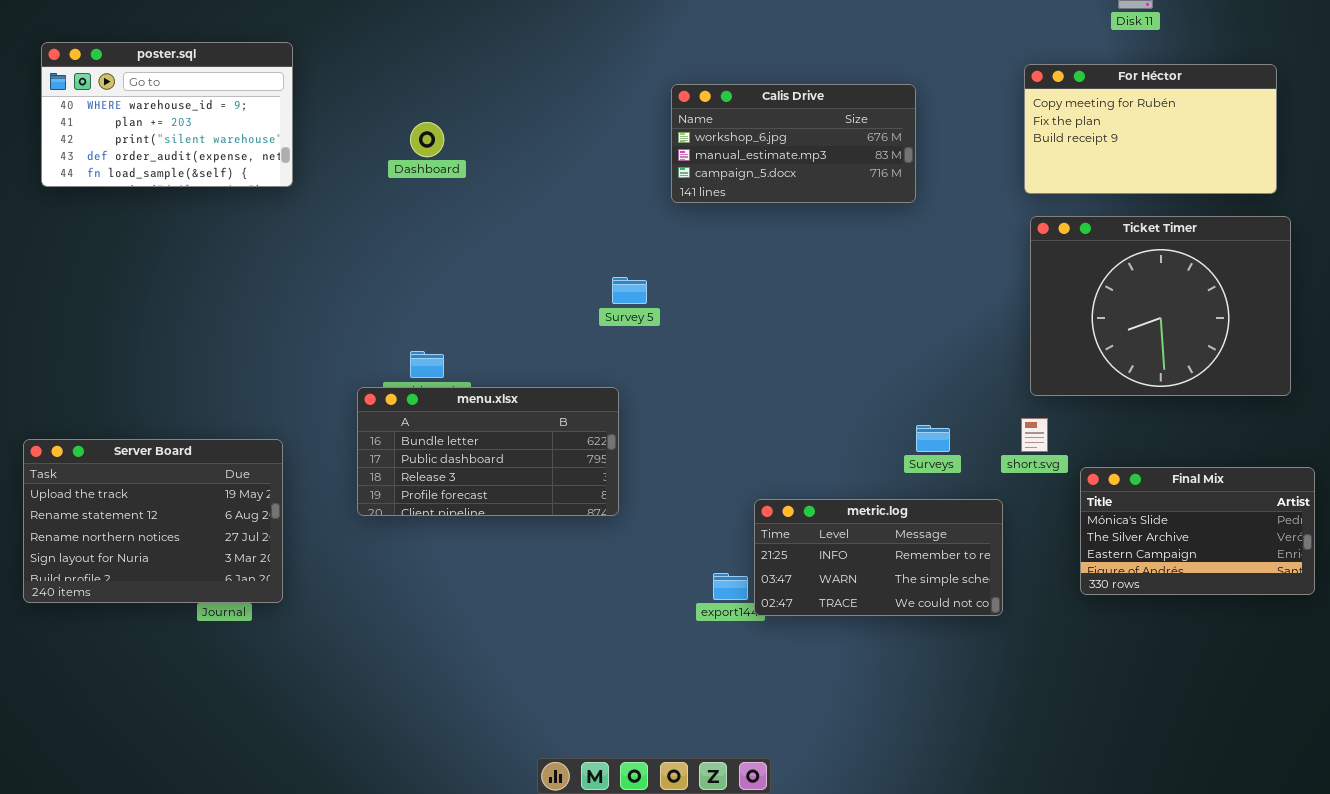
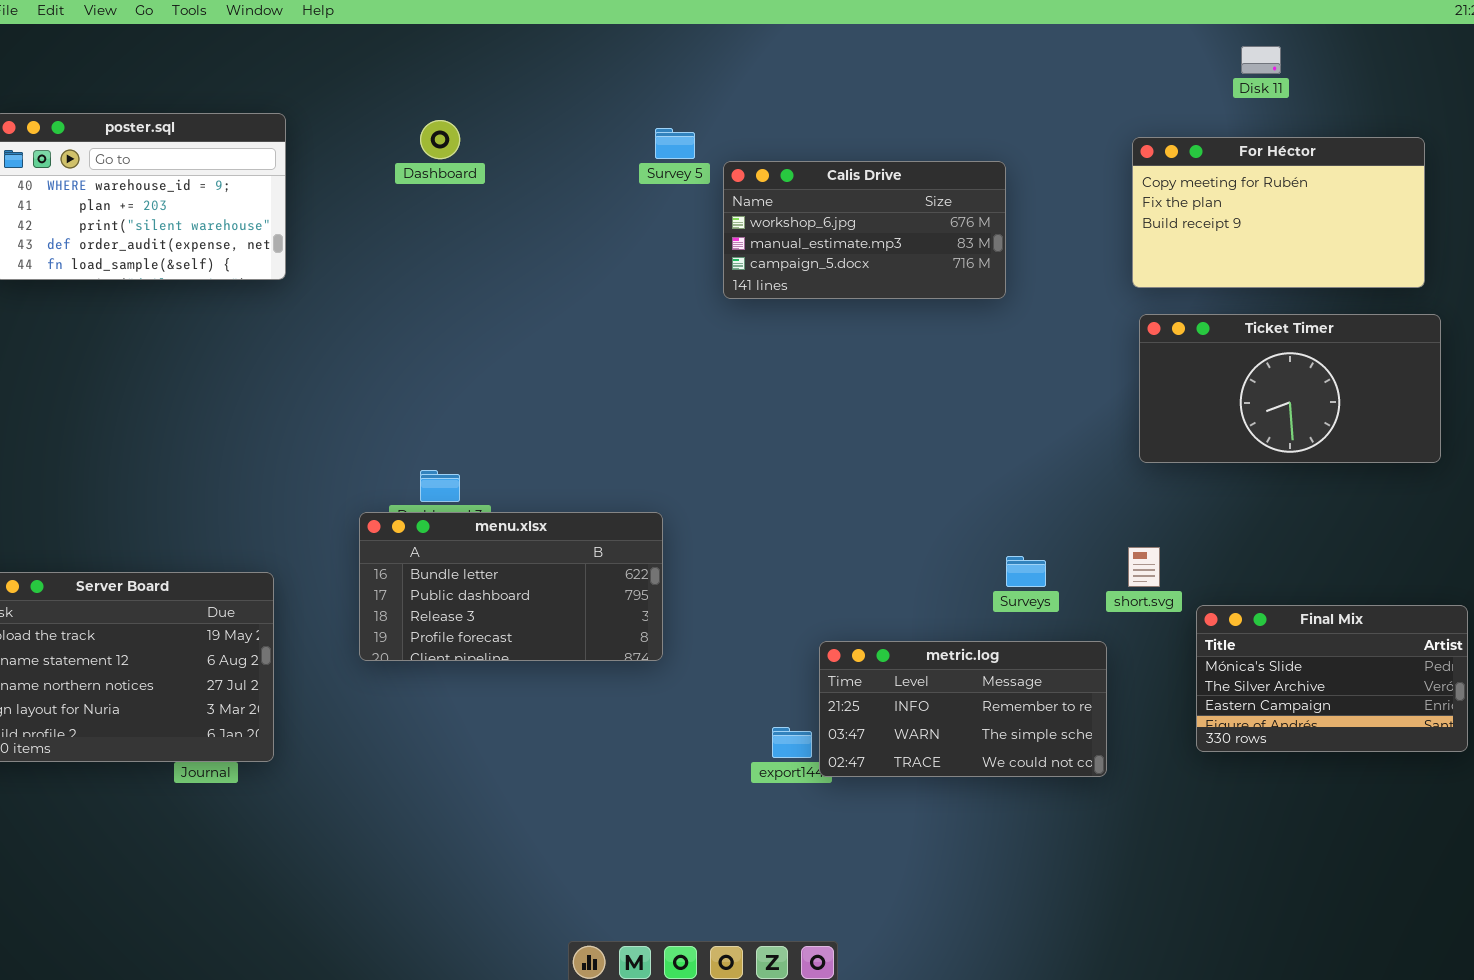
Dashboard: [410,122,444,157] -> [420,120,460,159], moved
Ticket Timer: [1030,216,1291,396] -> [1139,314,1441,463], resized
Survey 5: [612,277,647,304] -> [655,128,695,159], moved

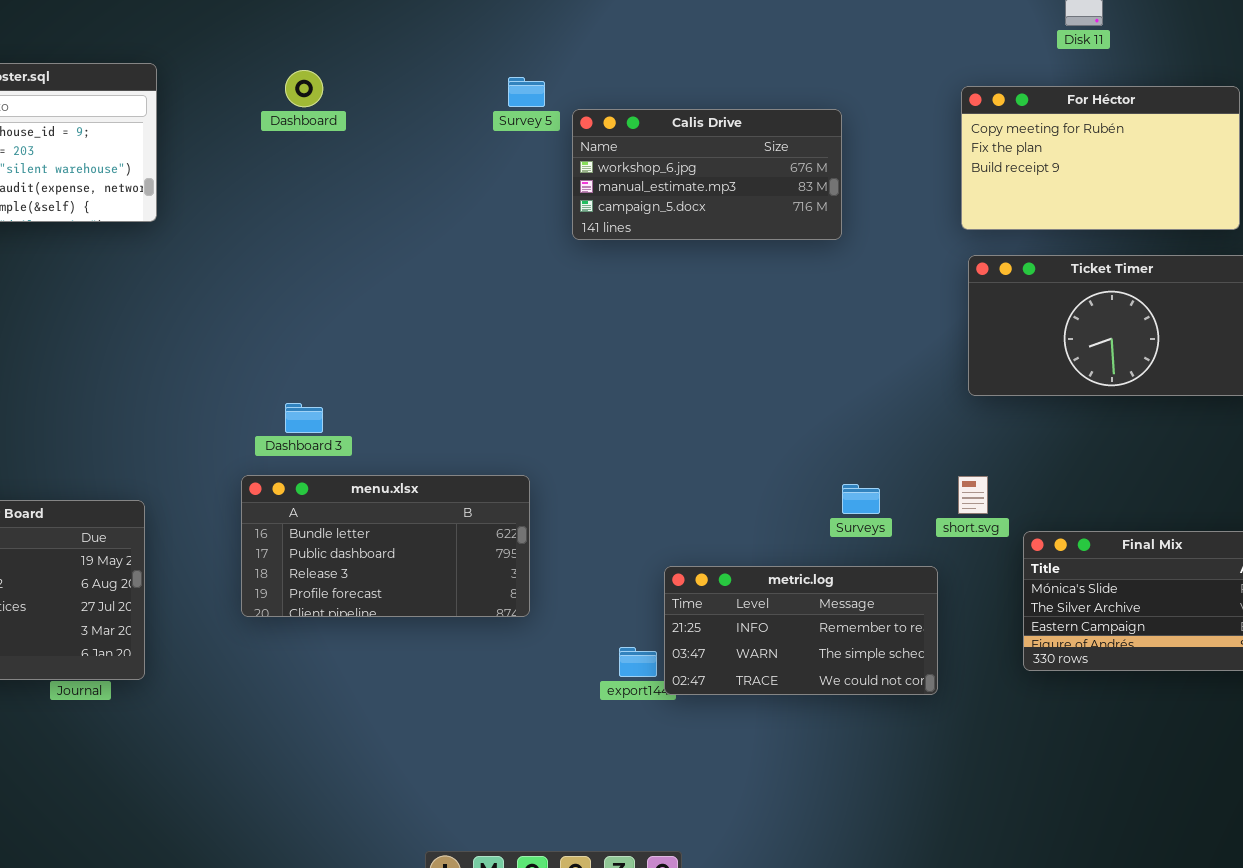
menu.xlsx: [359,512,663,661] -> [241,475,530,617], moved

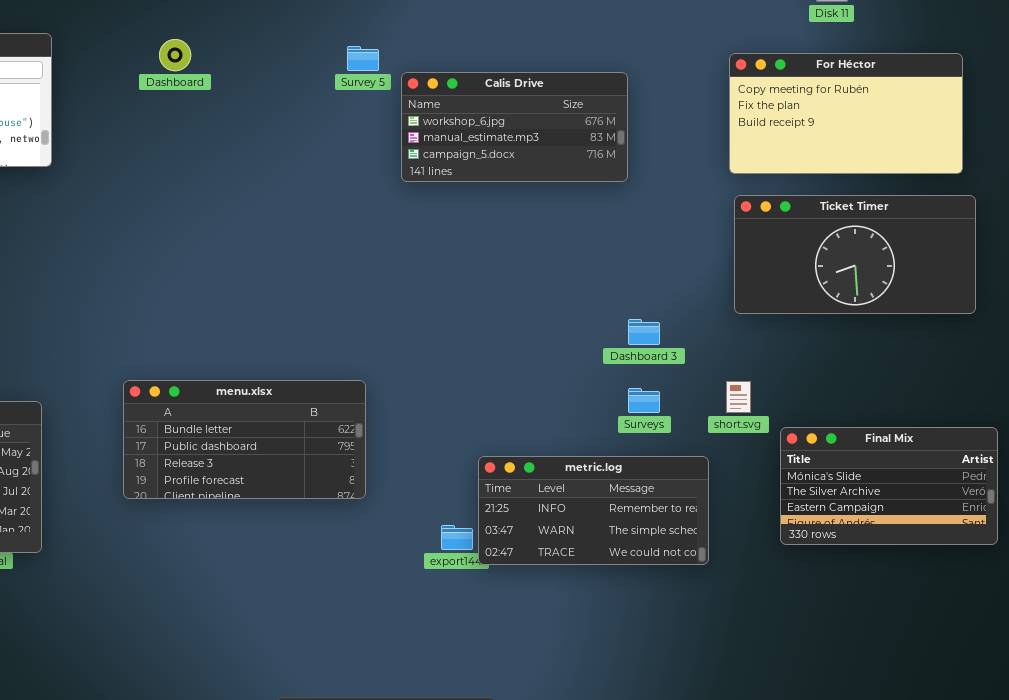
Dashboard 3: [285,403,323,433] -> [628,319,660,345], moved

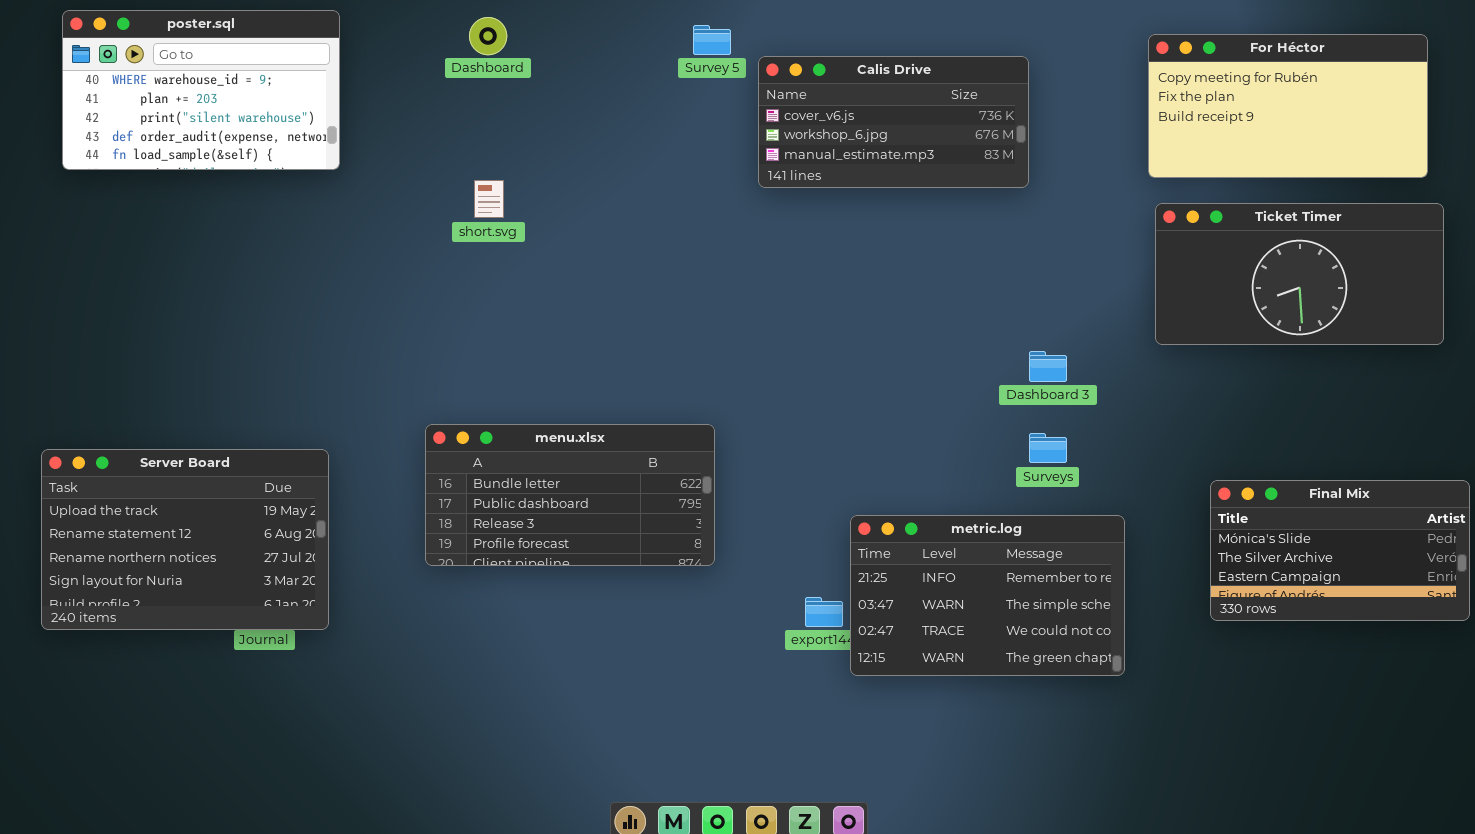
Calis Drive: [401,72,628,182] -> [758,56,1029,188], scrolled up 1 row
short.svg: [726,381,751,413] -> [474,180,504,218], moved
metric.log: [478,456,709,565] -> [850,515,1125,676], resized

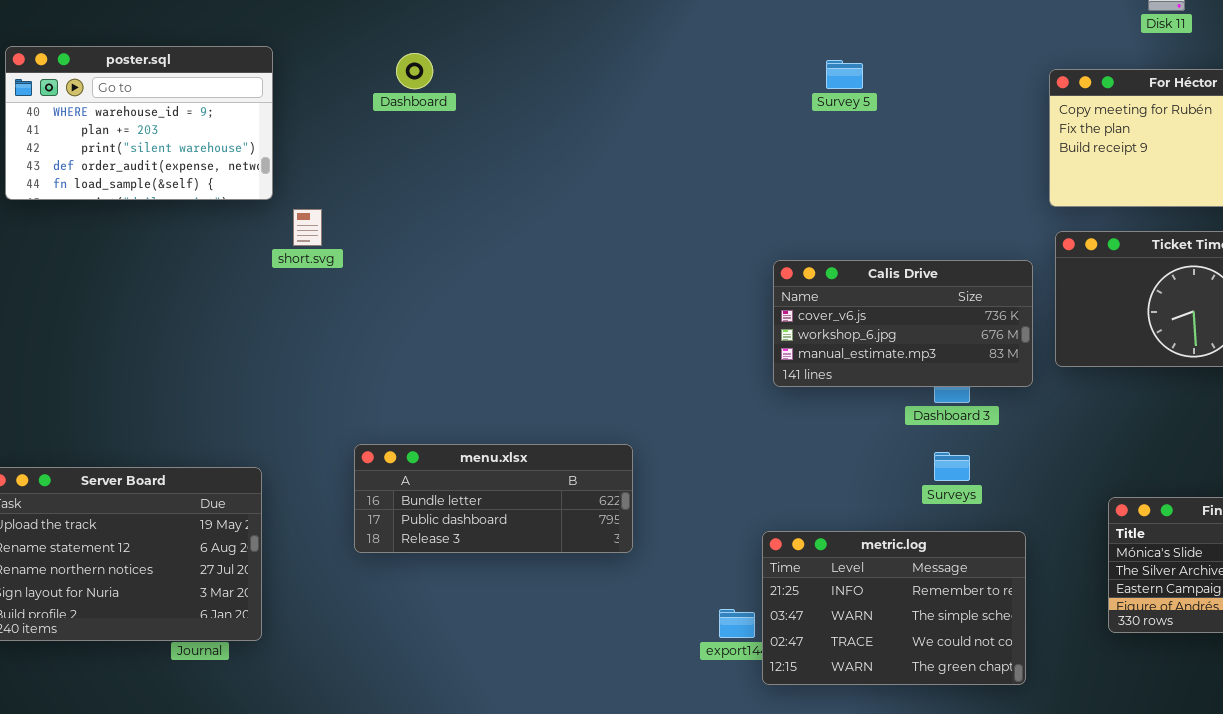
Survey 5: [693,25,731,55] -> [826,60,863,89], moved
Calis Drive: [758,56,1029,188] -> [773,260,1033,387], moved
short.svg: [474,180,504,218] -> [293,209,322,246], moved
menu.xlsx: [425,424,715,566] -> [354,444,633,553], resized

